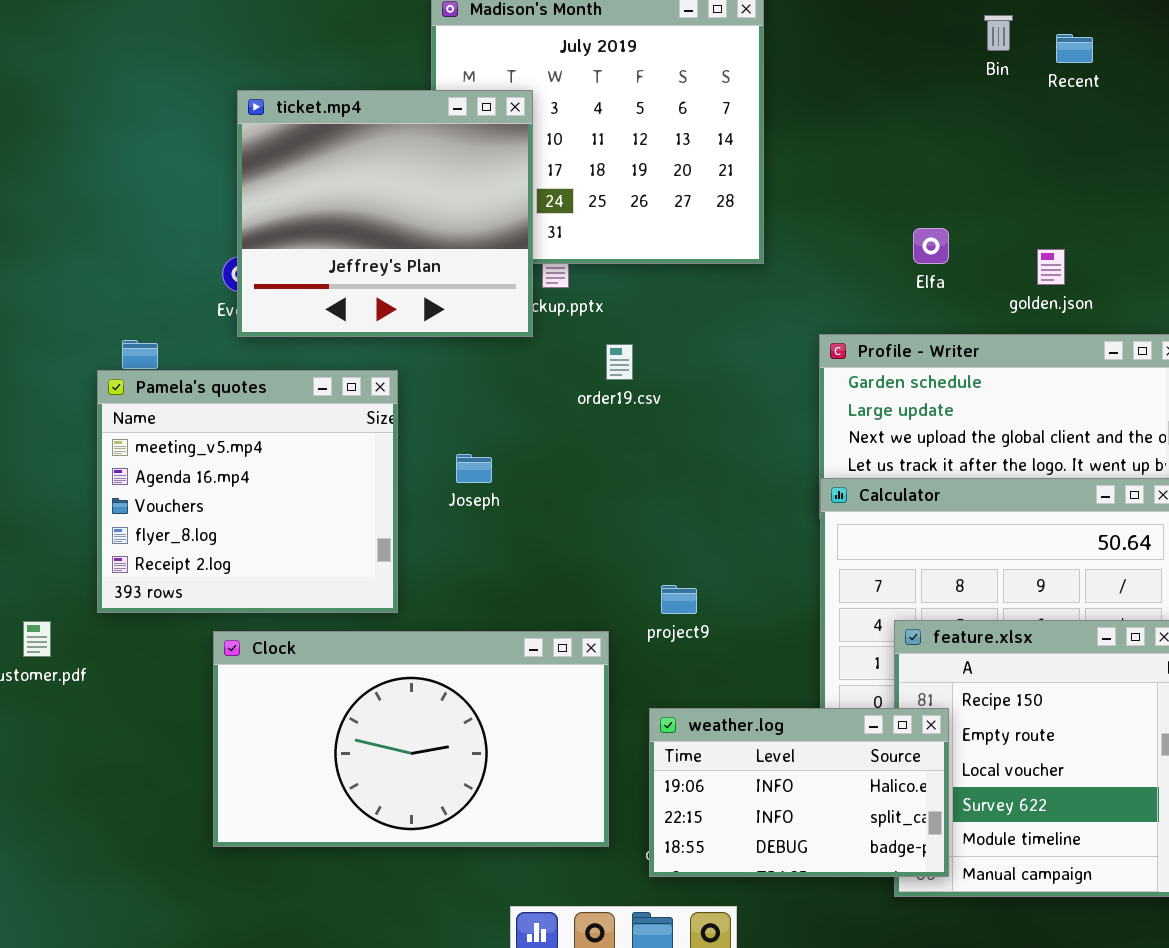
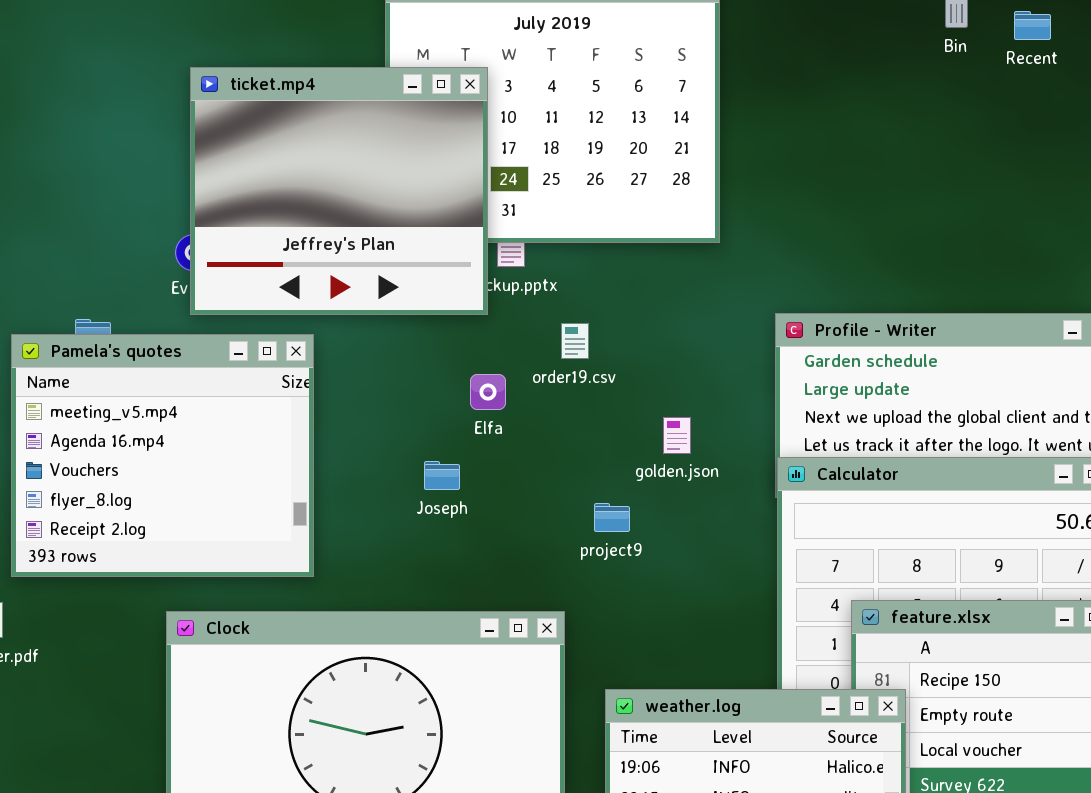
Elfa: [913,228,949,264] -> [470,374,506,410], moved
golden.json: [1037,249,1065,285] -> [663,417,691,454], moved
Pamela's quotes: [97,370,398,613] -> [11,334,314,577], moved
Joseph: [456,454,492,483] -> [424,461,460,490], moved
project9: [661,585,697,614] -> [594,503,630,532], moved

